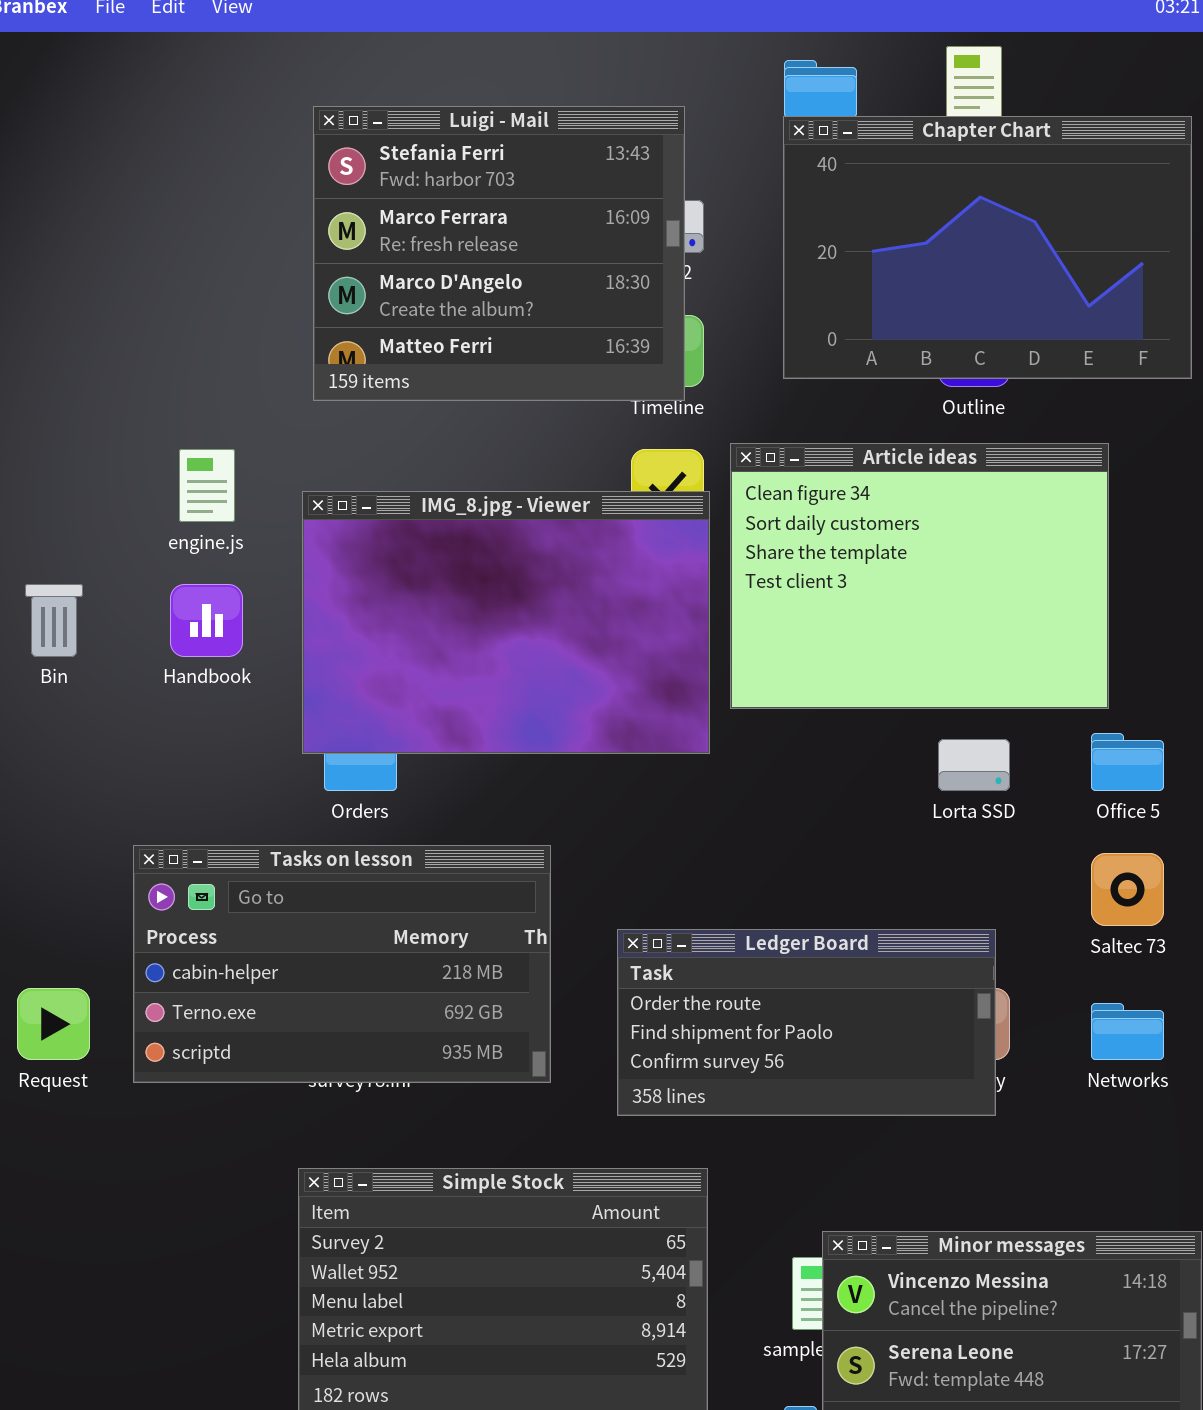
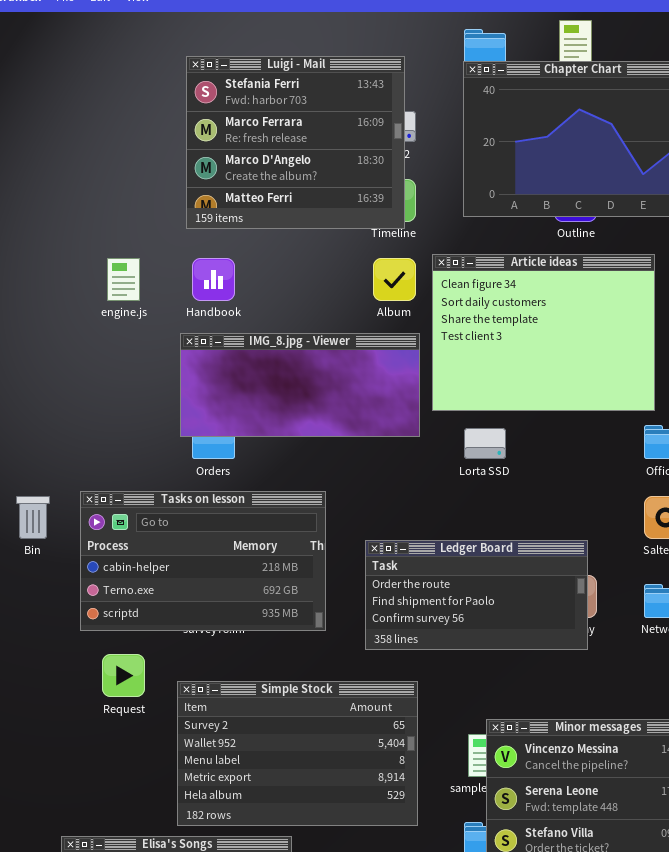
IMG_8.jpg - Viewer: [302,491,710,754] -> [180,333,420,437], resized
Bin: [25,584,83,657] -> [16,496,50,539], moved
Handbook: [170,584,243,657] -> [192,258,235,301], moved
Lorta SSD: [938,739,1010,791] -> [464,428,506,459], moved
Request: [17,988,90,1060] -> [102,654,145,697], moved

